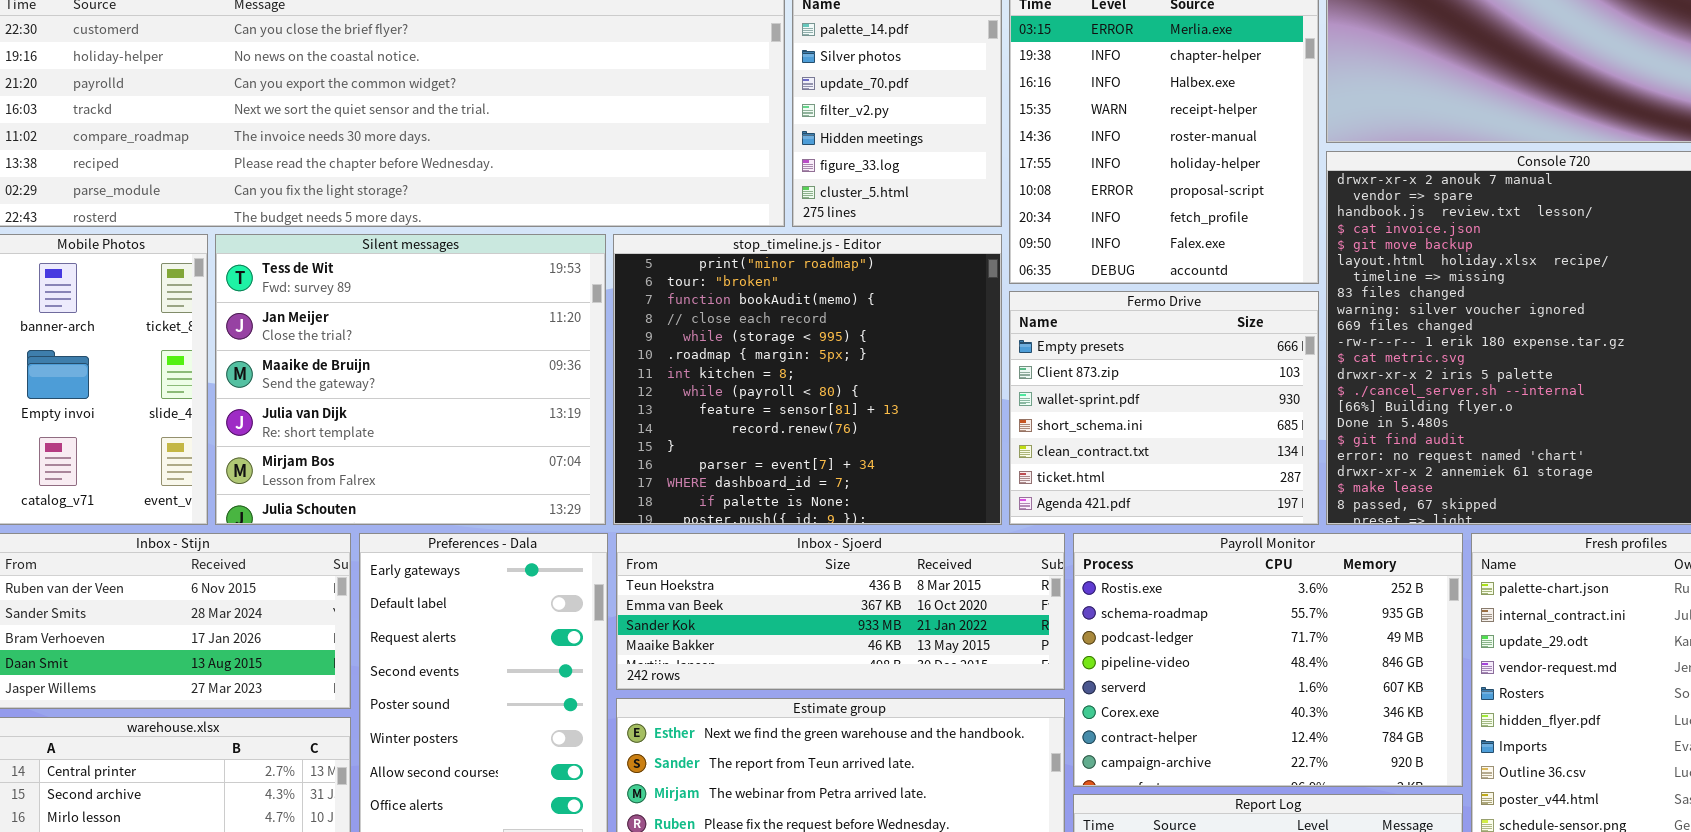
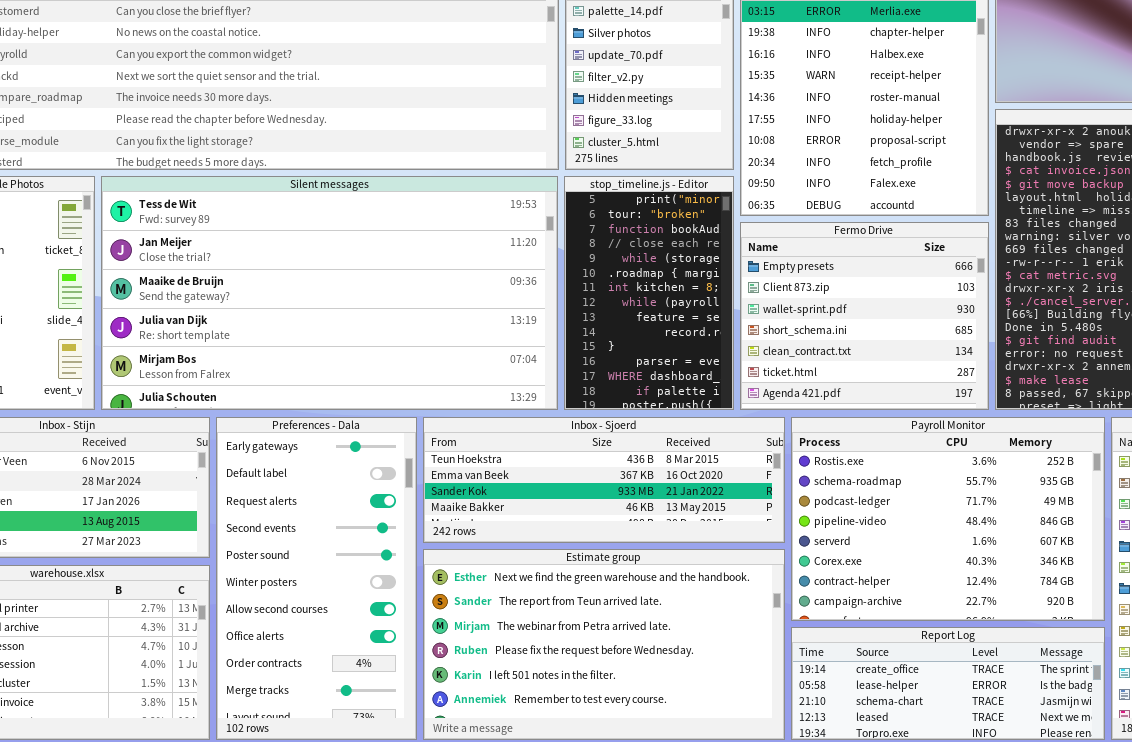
Silent messages: [215,234,606,525] -> [101,176,558,410], resized
stop_timeline.js - Editor: [613,234,1002,525] -> [564,176,734,410], resized

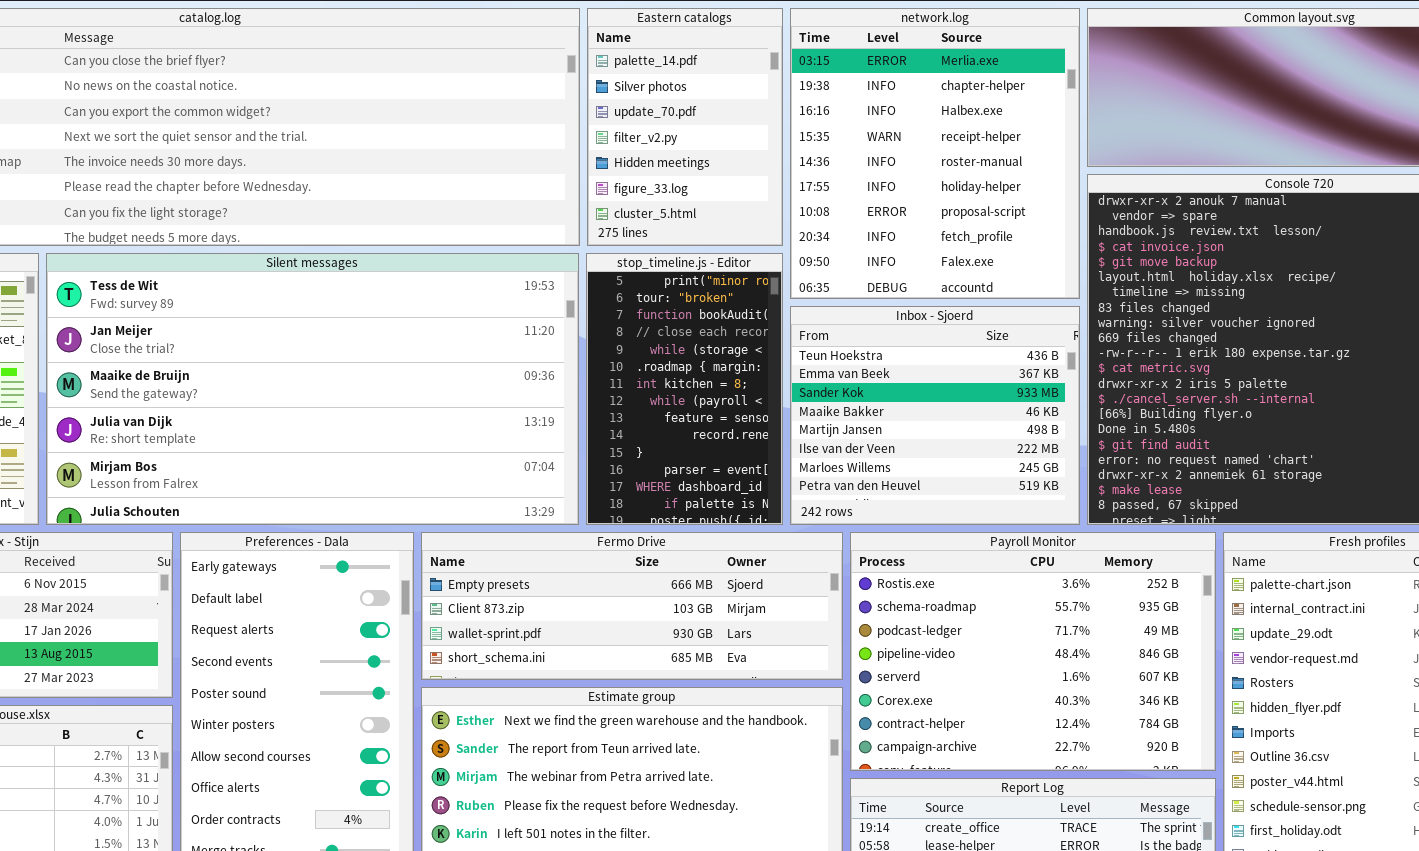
Fermo Drive: [740,222,989,410] -> [421,532,843,680], moved, resized
Inbox - Sjoerd: [423,417,785,543] -> [790,306,1080,525], moved, resized

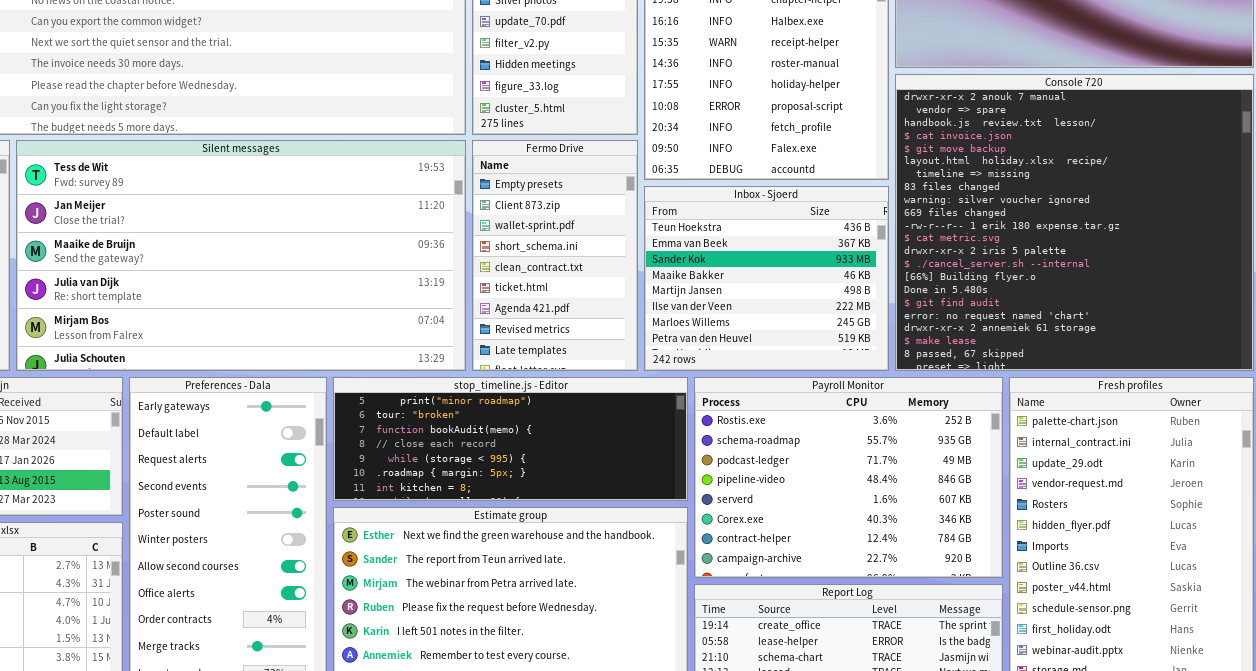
stop_timeline.js - Editor: [586,253,783,525] -> [333,377,688,501], moved, resized
Fermo Drive: [421,532,843,680] -> [472,140,638,371], moved, resized

